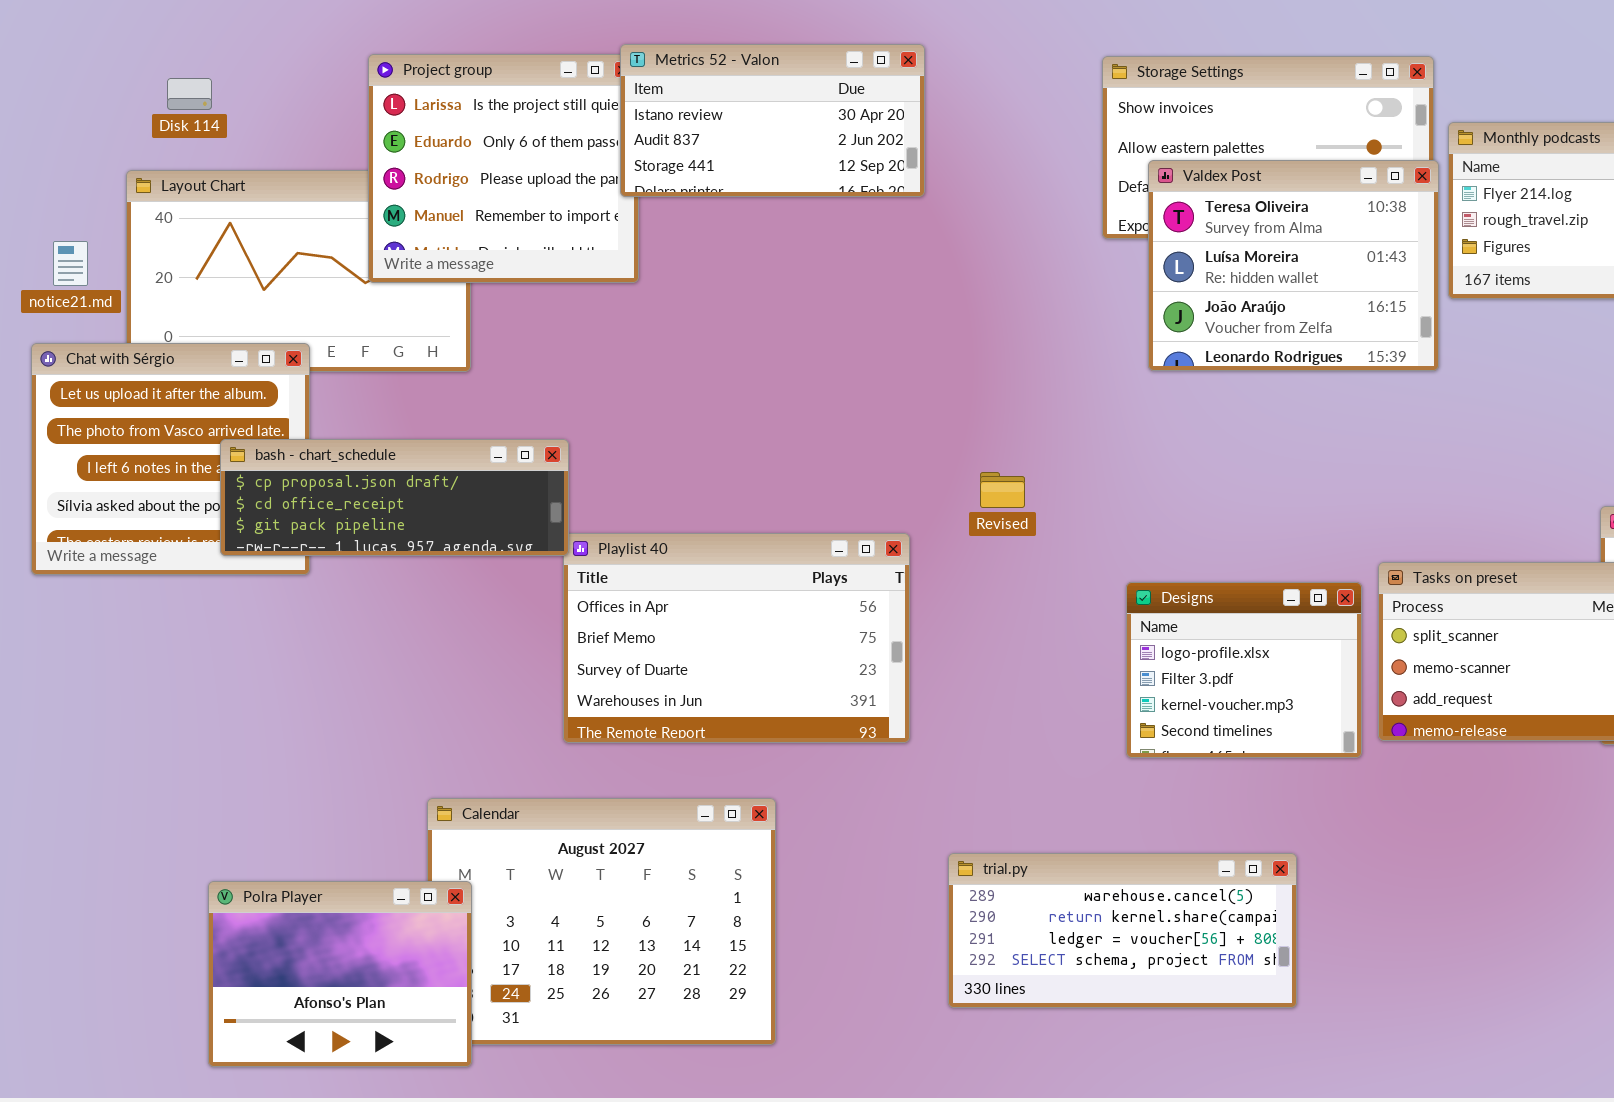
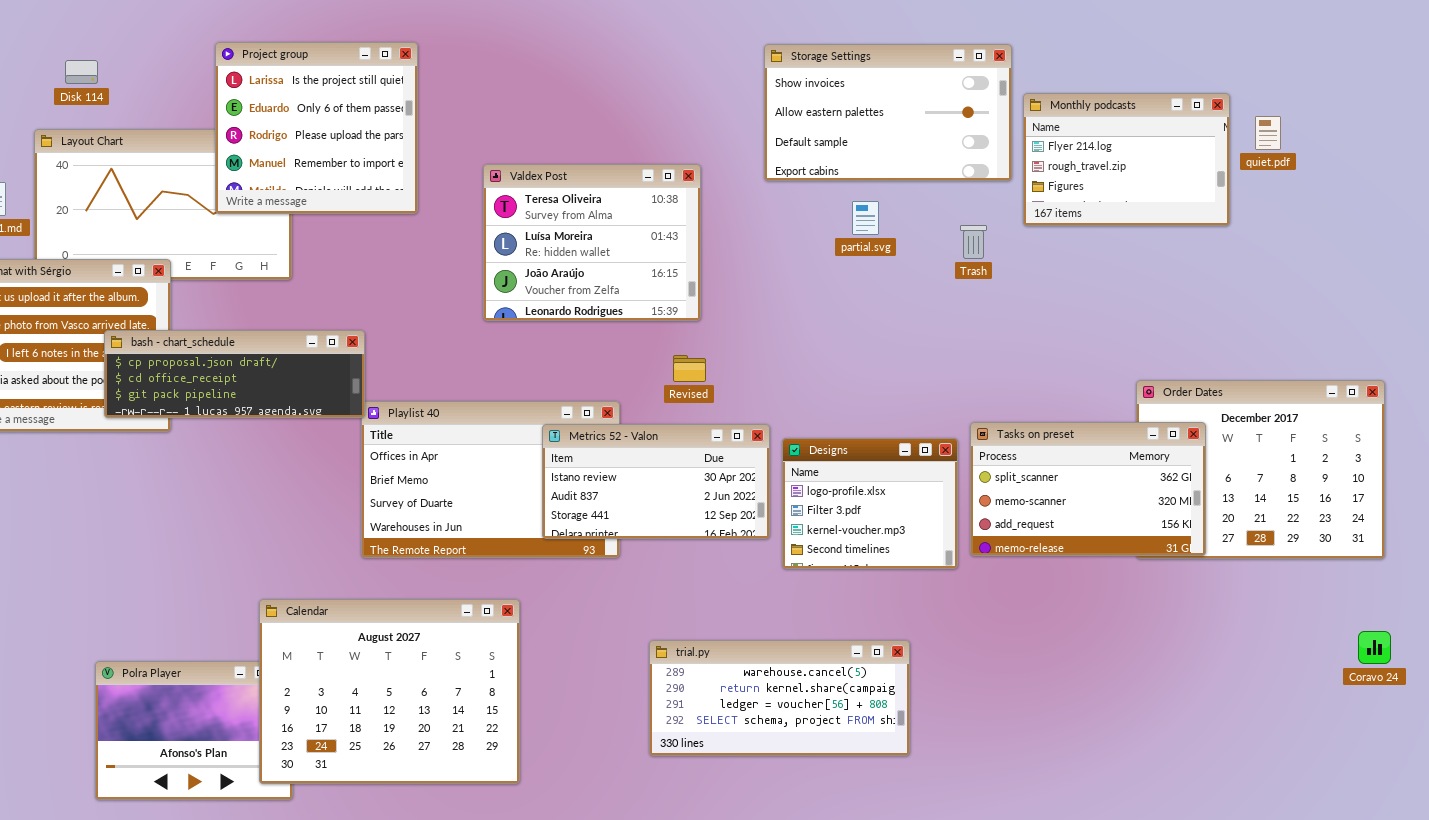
Metrics 52 - Valon: [620,44,925,197] -> [542,424,770,539], moved
Valdex Post: [1148,160,1439,371] -> [483,164,701,321], moved
Calendar: [427,798,776,1045] -> [259,599,520,784], raised

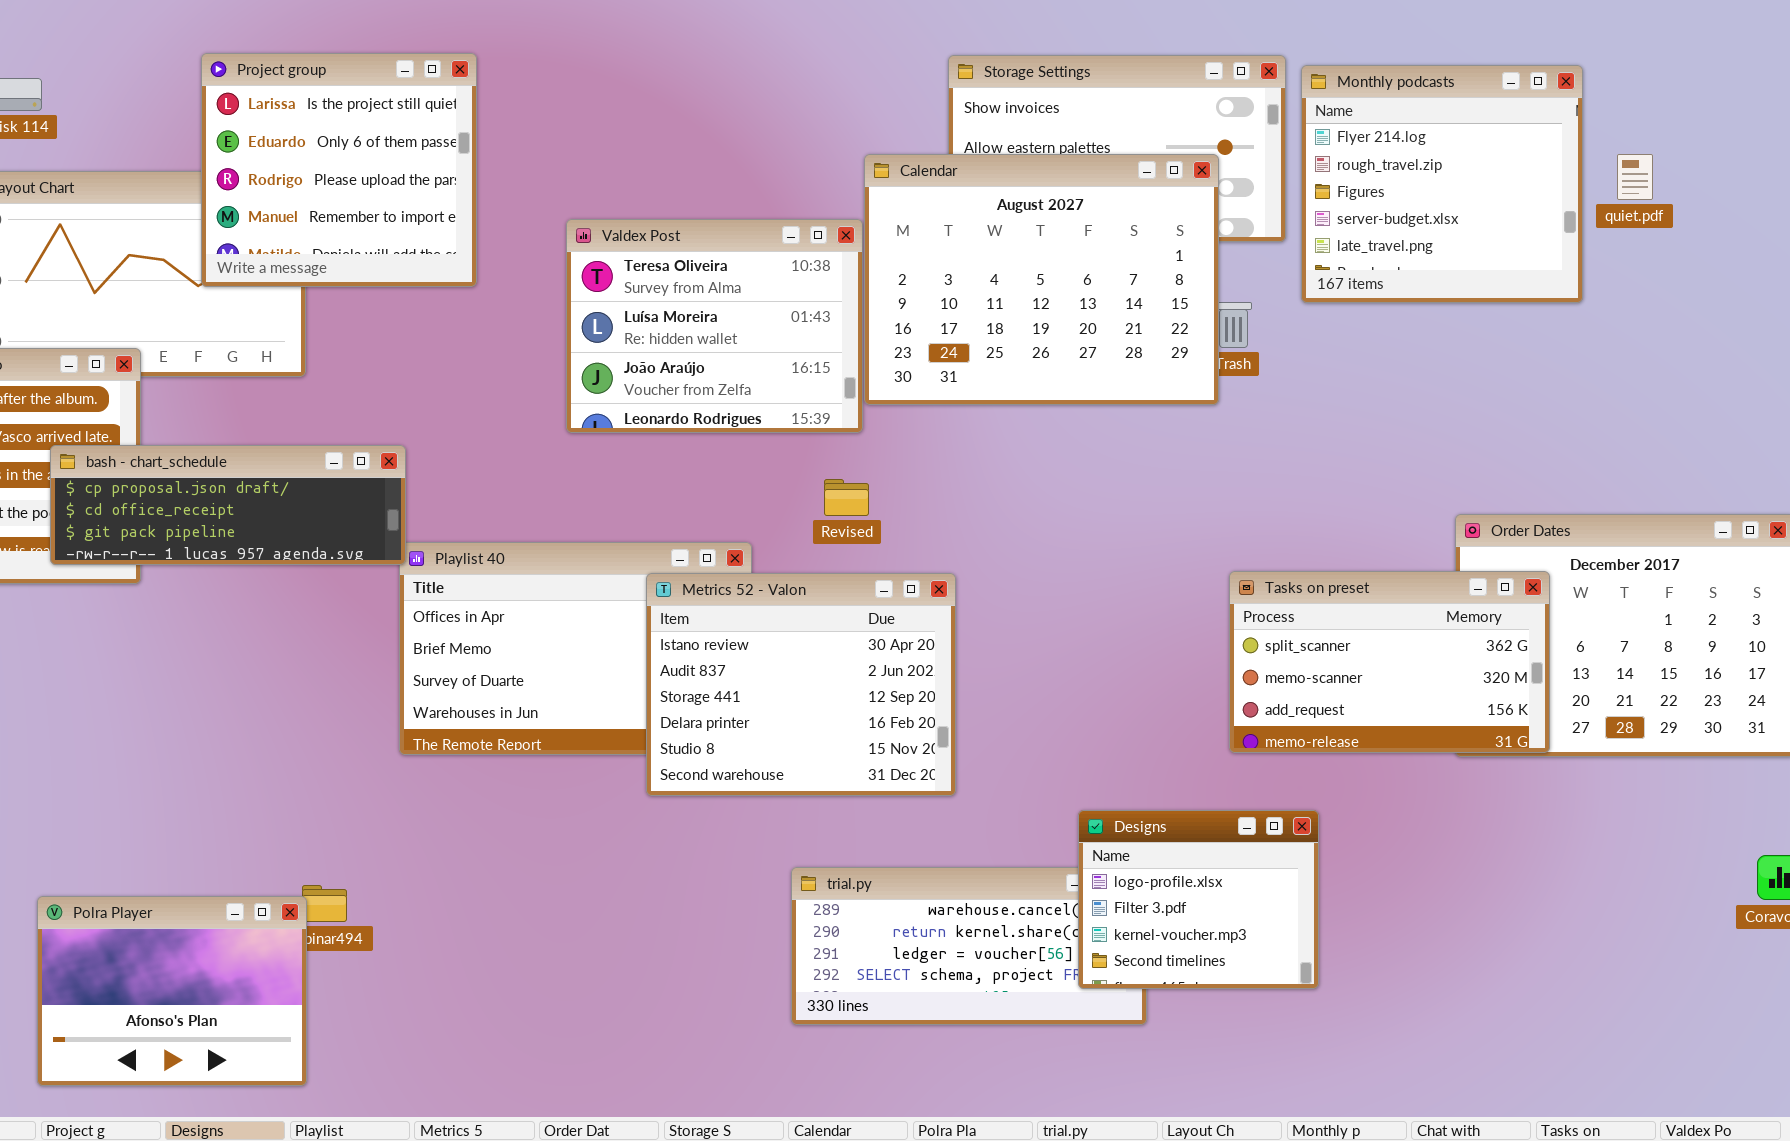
Monthly podcasts: [1023,93,1230,226] -> [1301,65,1583,303], resized
Metrics 52 - Valon: [542,424,770,539] -> [646,573,956,796], resized
Designs: [782,438,958,569] -> [1078,810,1319,989], moved
Calendar: [259,599,520,784] -> [864,154,1219,405], moved

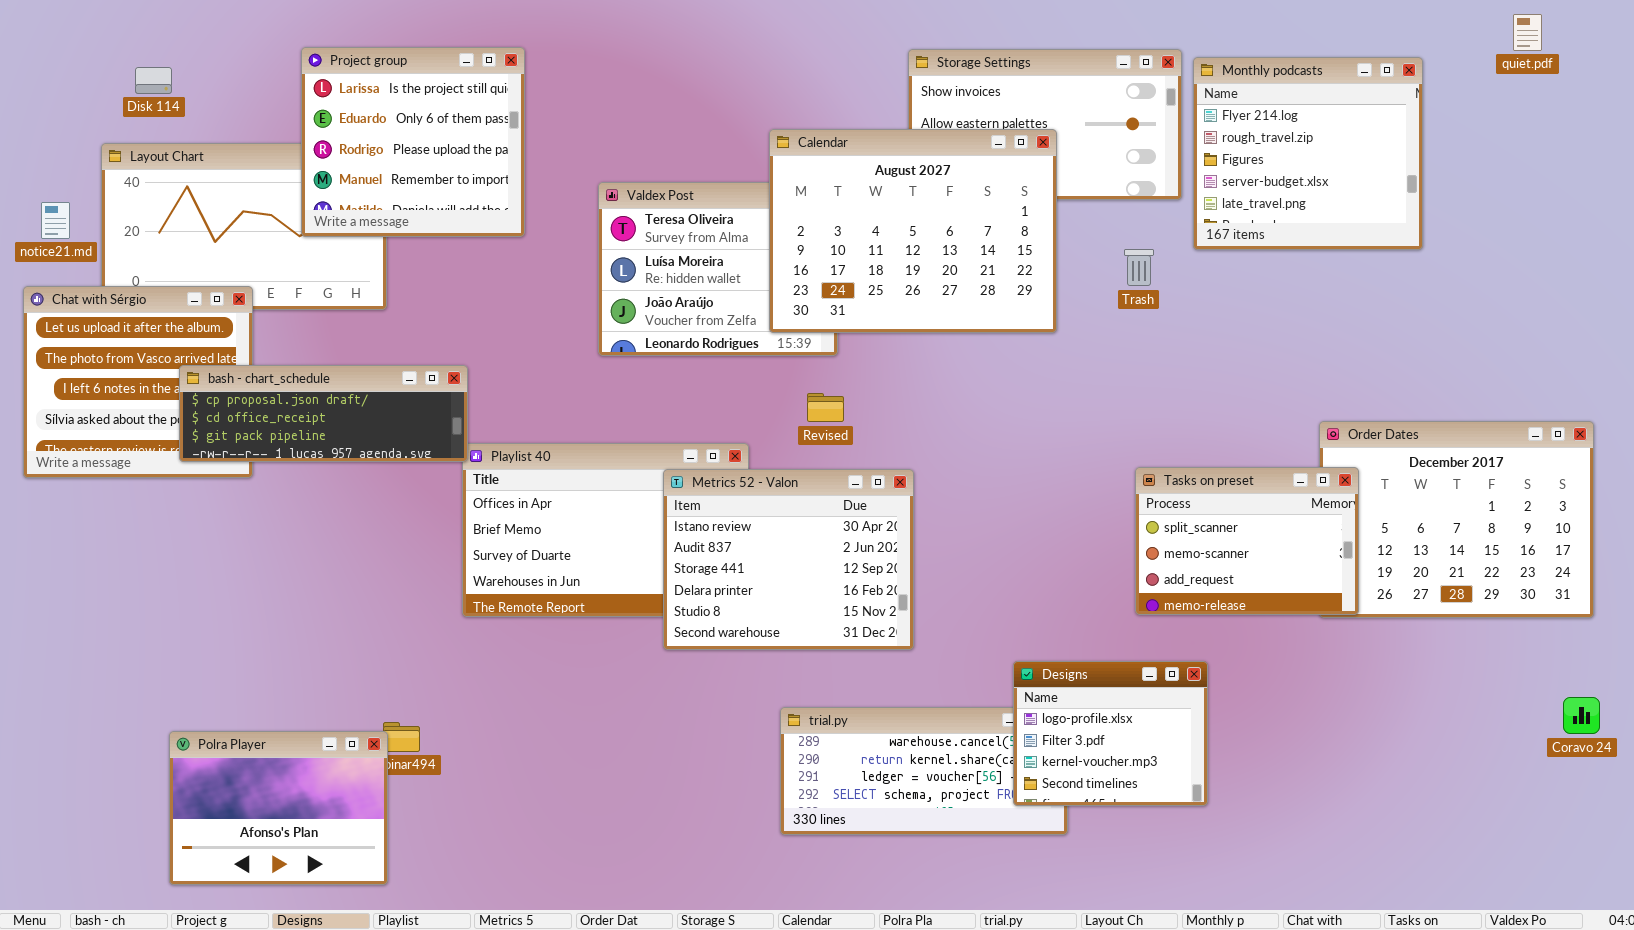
Calendar: [864,154,1219,405] -> [769,129,1057,333], moved
quiet.pdf: [1617,154,1653,200] -> [1513,14,1542,51], moved
Tasks on preset: [1229,571,1550,753] -> [1135,467,1359,615], resized

